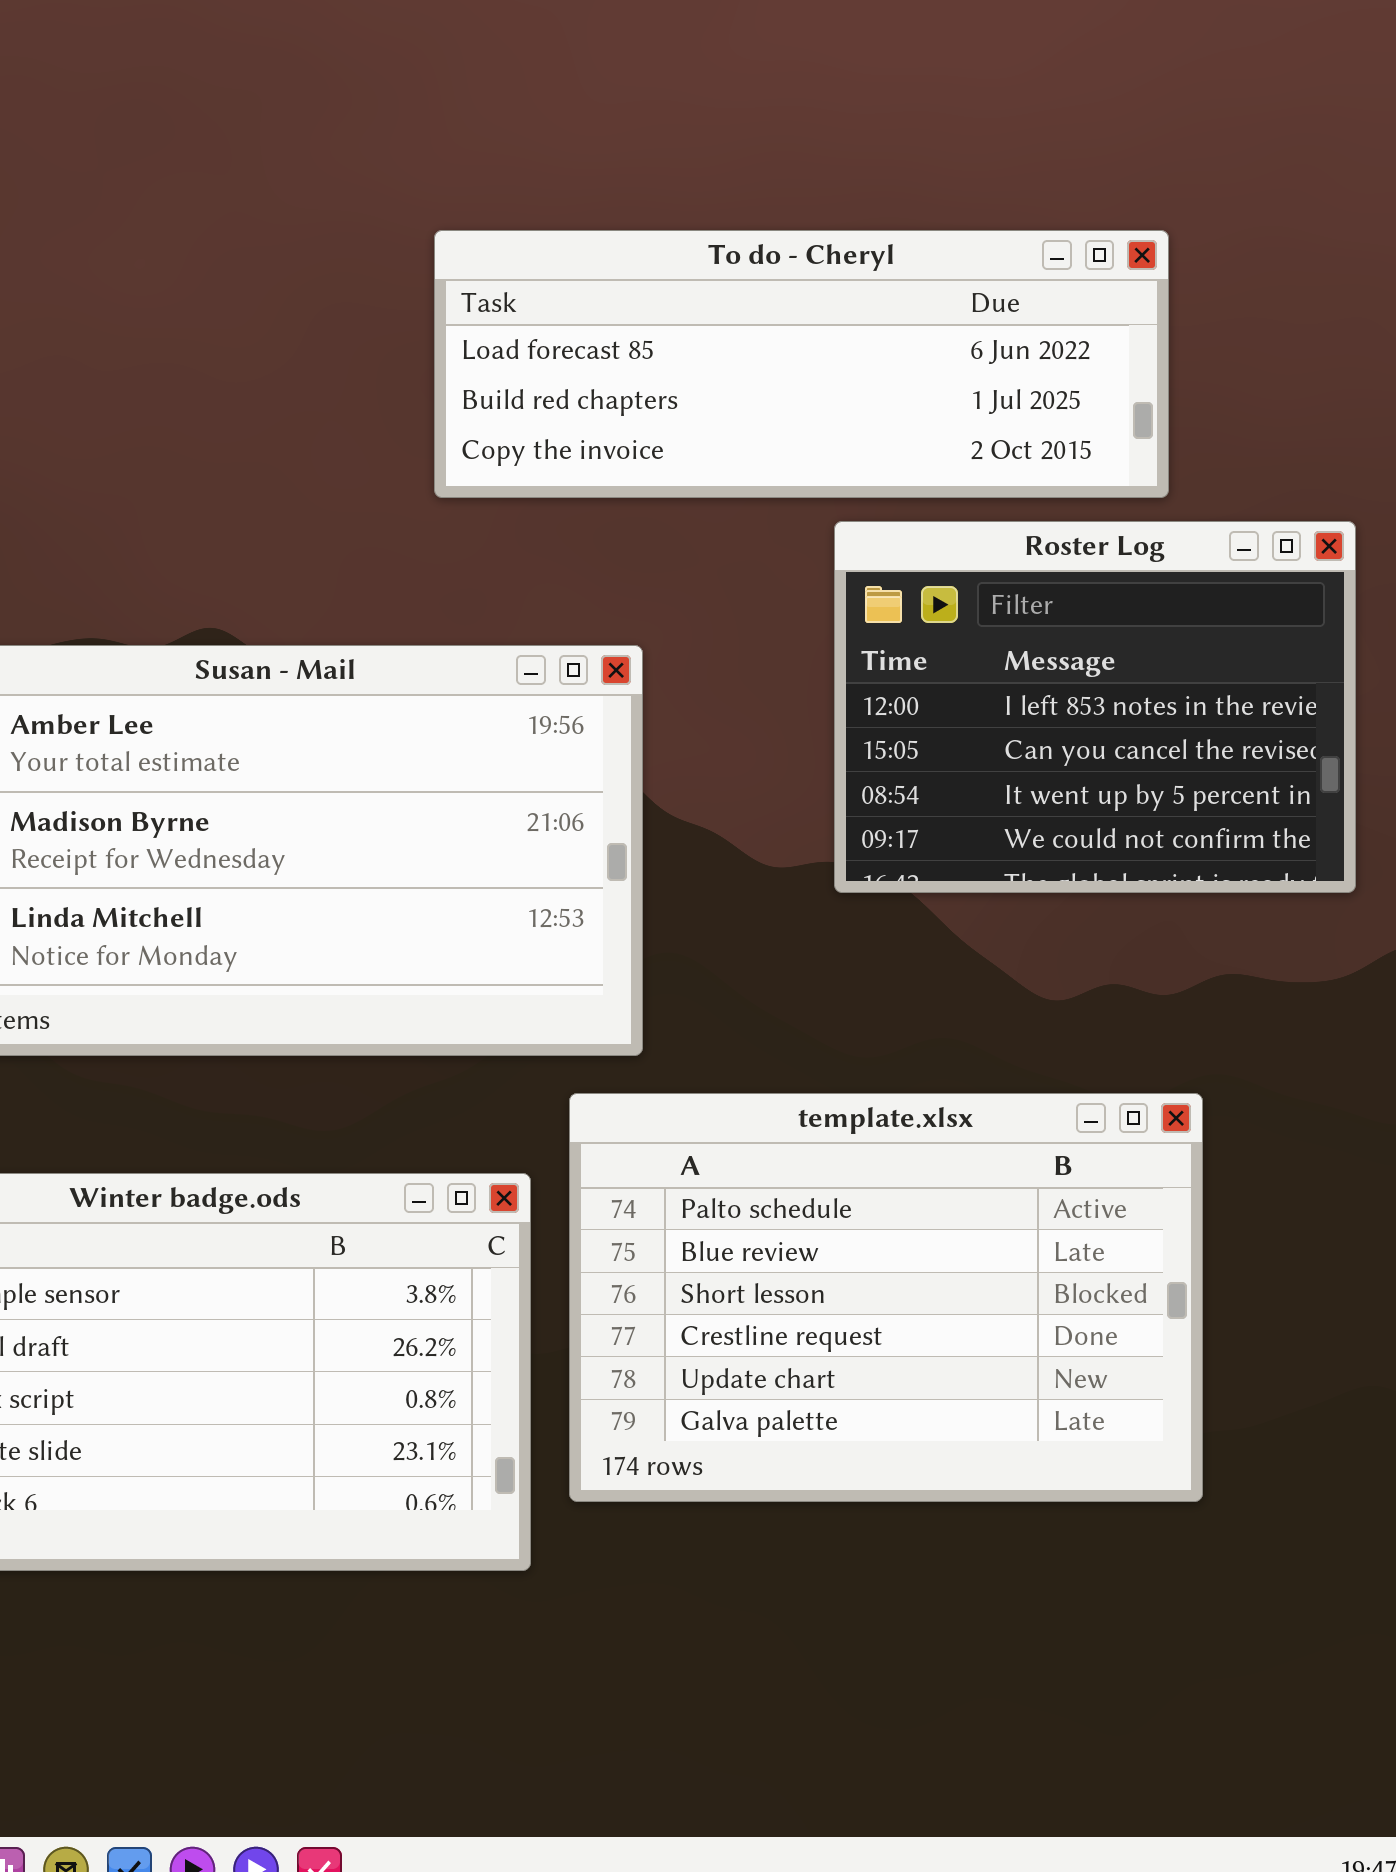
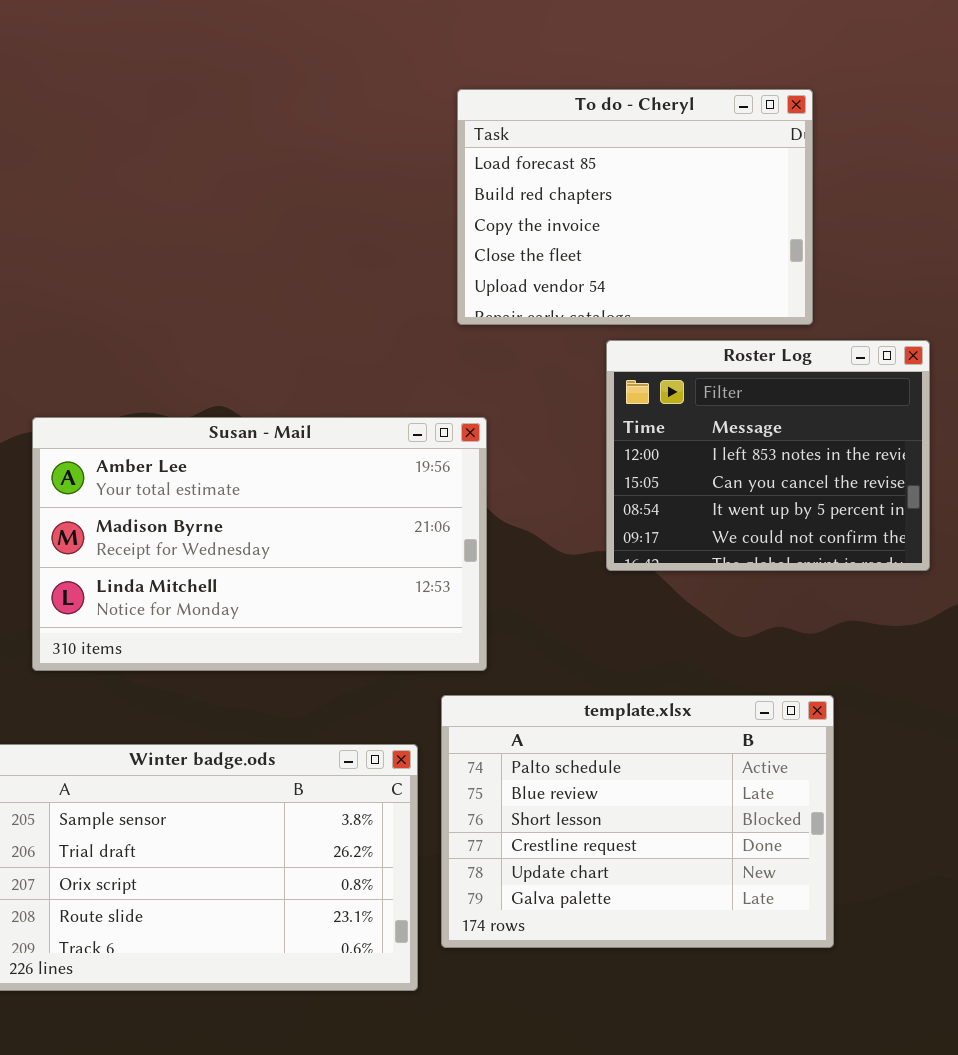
To do - Cheryl: [434,230,1169,498] -> [457,89,813,325], resized

